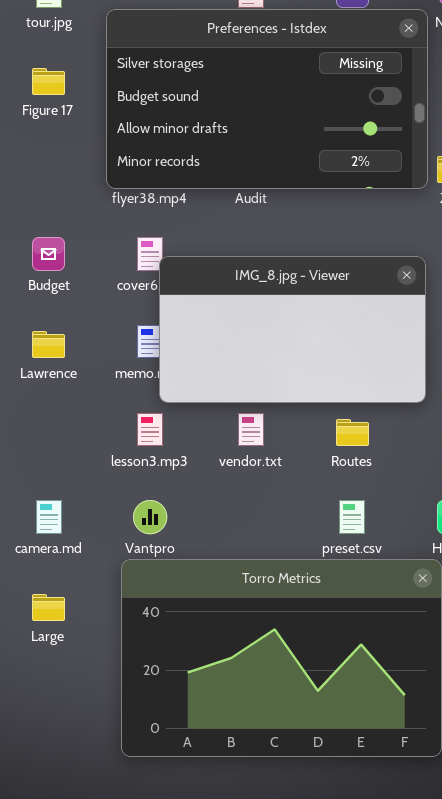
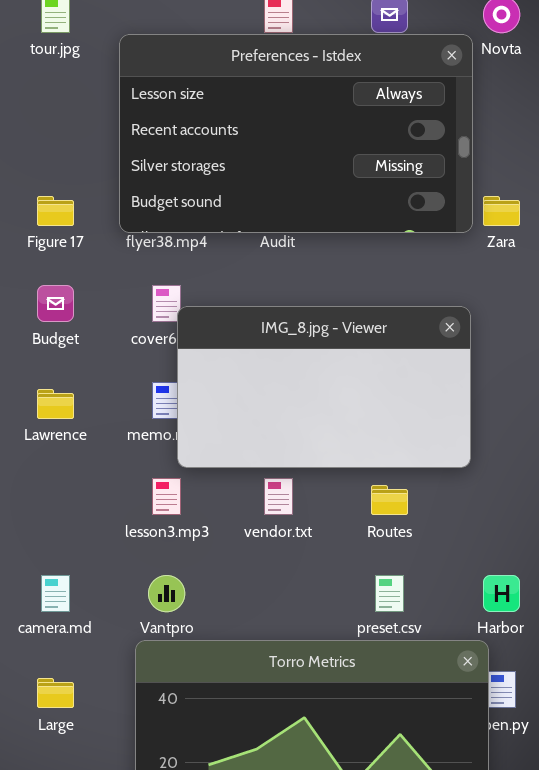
Preferences - Istdex: [106,9,428,189] -> [119,34,473,233], scrolled up 2 rows
Figure 17: [32,68,65,95] -> [37,196,74,226], moved

